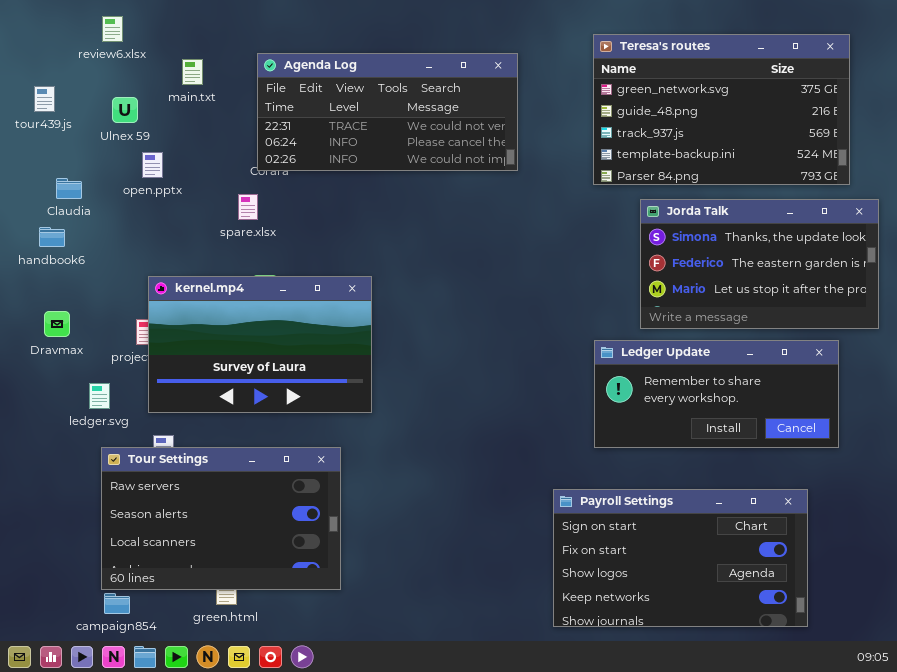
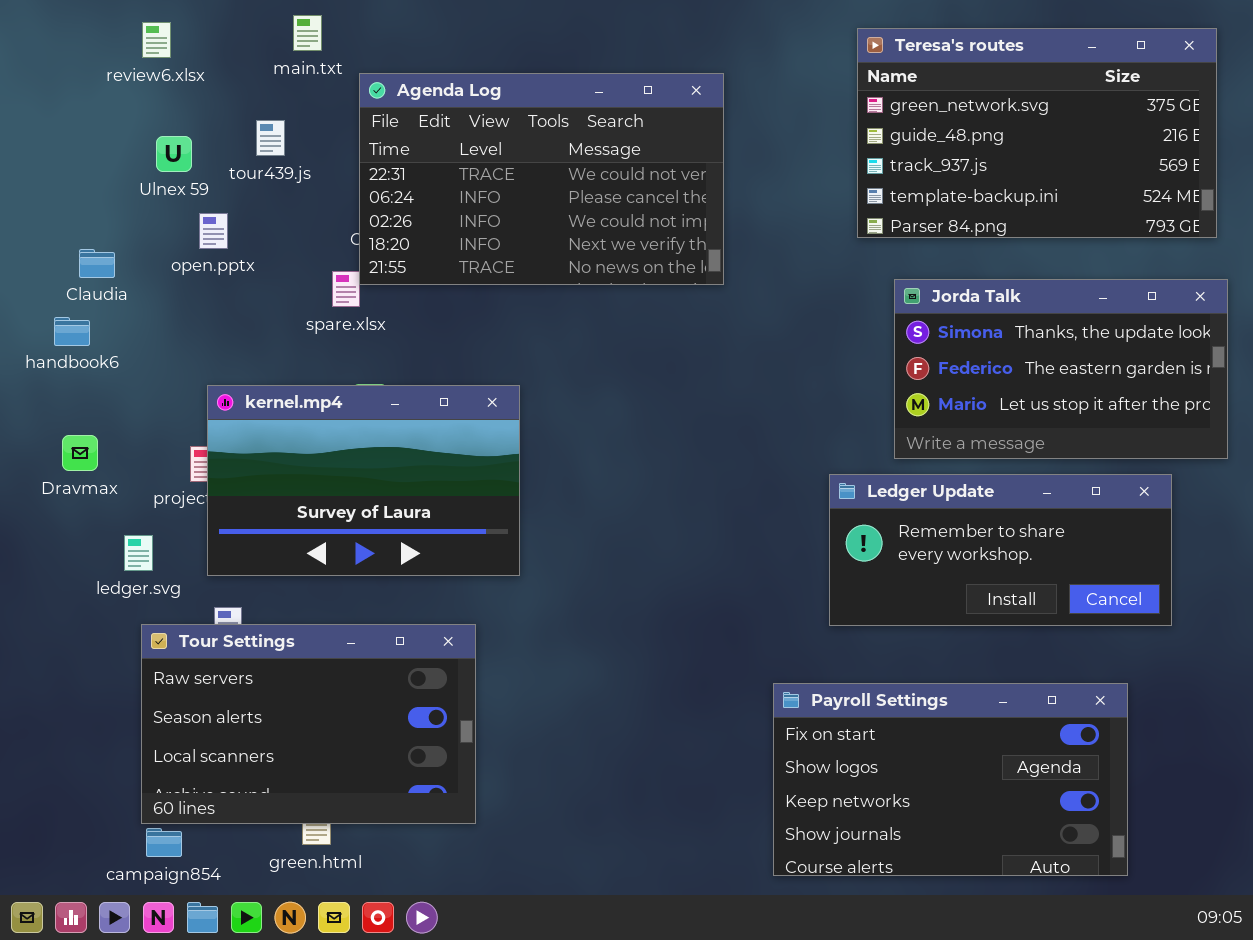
Teresa's routes: [593,34,850,185] -> [857,28,1217,238], moved
Agenda Log: [257,53,518,171] -> [359,73,724,285], resized
main.txt: [182,59,203,85] -> [293,15,322,51], moved
tour439.js: [34,86,55,112] -> [256,120,285,156], moved
Payroll Settings: [553,489,808,627] -> [773,683,1128,876], scrolled down 1 row

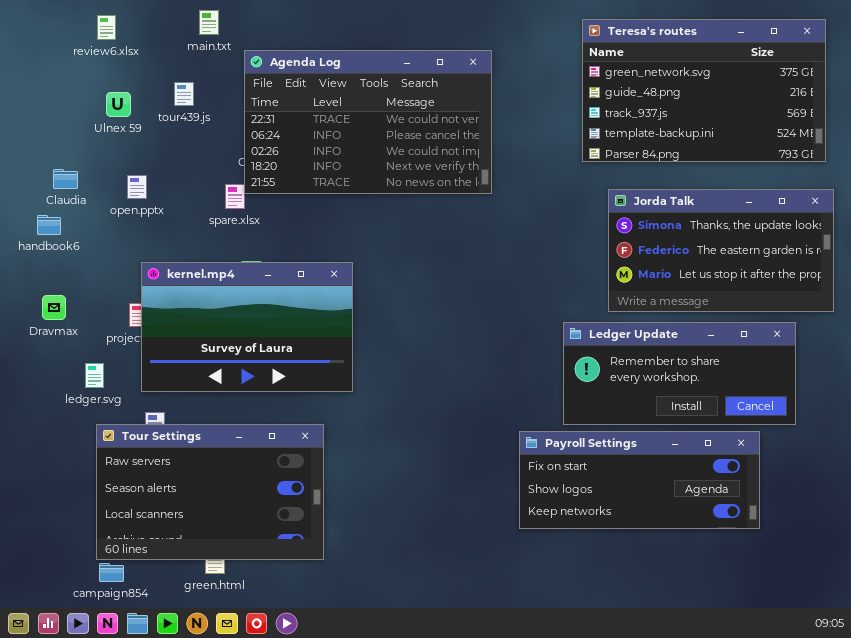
open.pptx: [199,213,228,249] -> [127,175,147,199], moved
Payroll Settings: [773,683,1128,876] -> [519,431,760,529], moved, resized

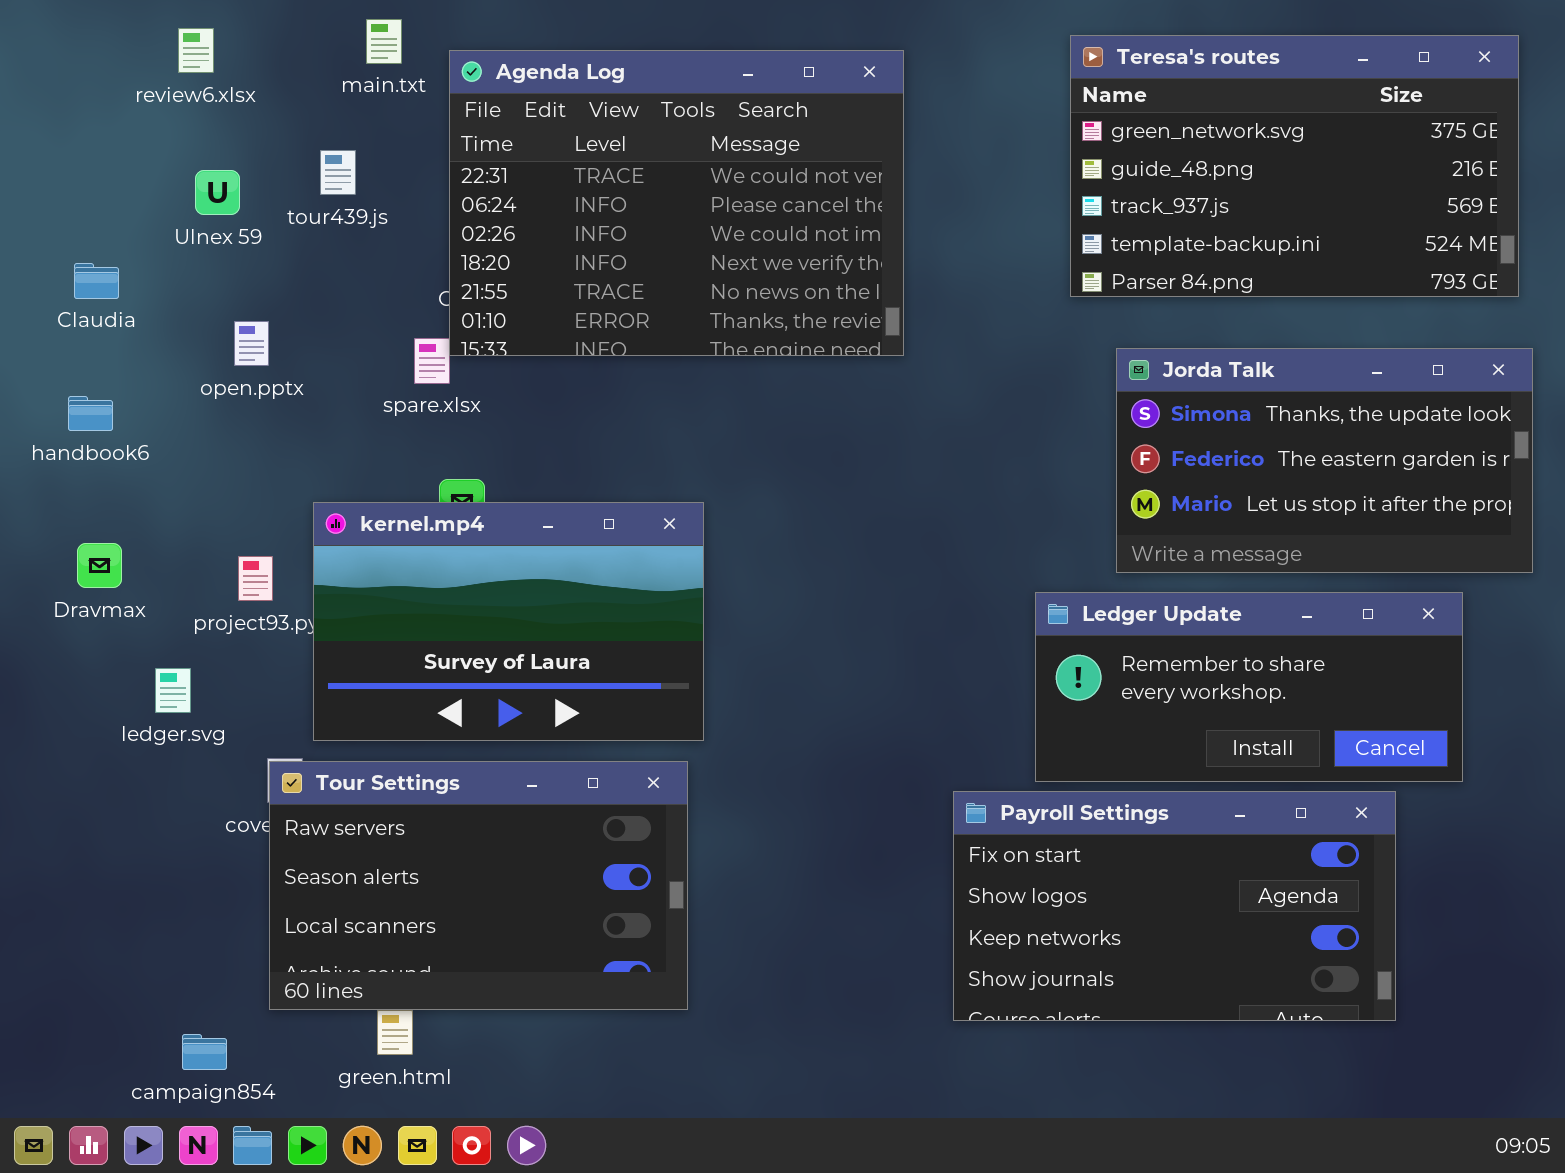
Agenda Log: [244,50,492,194] -> [449,50,904,356], resized
Claudia: [53,169,78,189] -> [74,263,119,299], moved
kernel.mp4: [141,262,353,392] -> [313,502,704,741], moved
Tour Settings: [96,424,324,560] -> [269,761,688,1010], moved
Payroll Settings: [519,431,760,529] -> [953,791,1396,1021], resized

